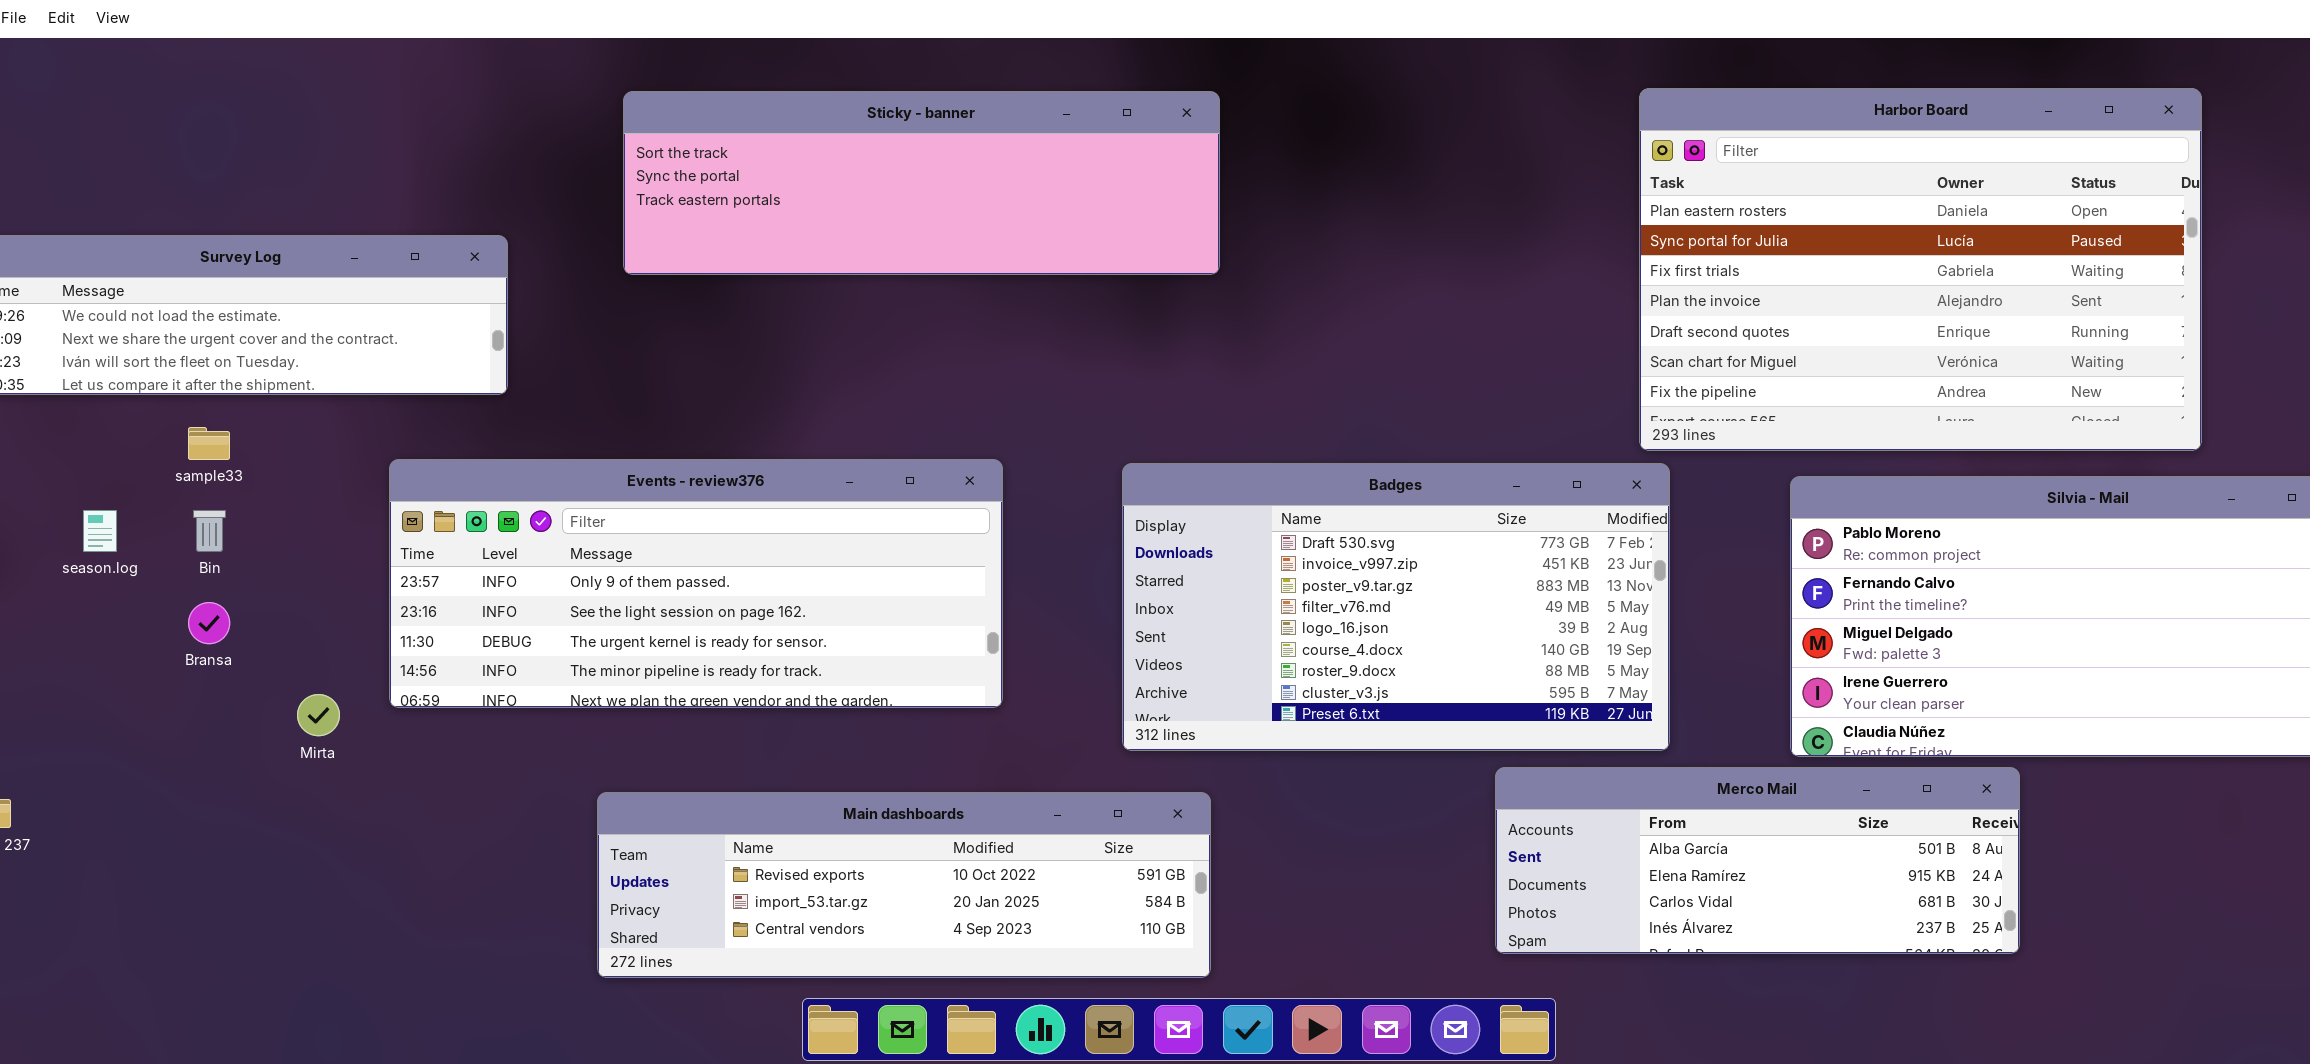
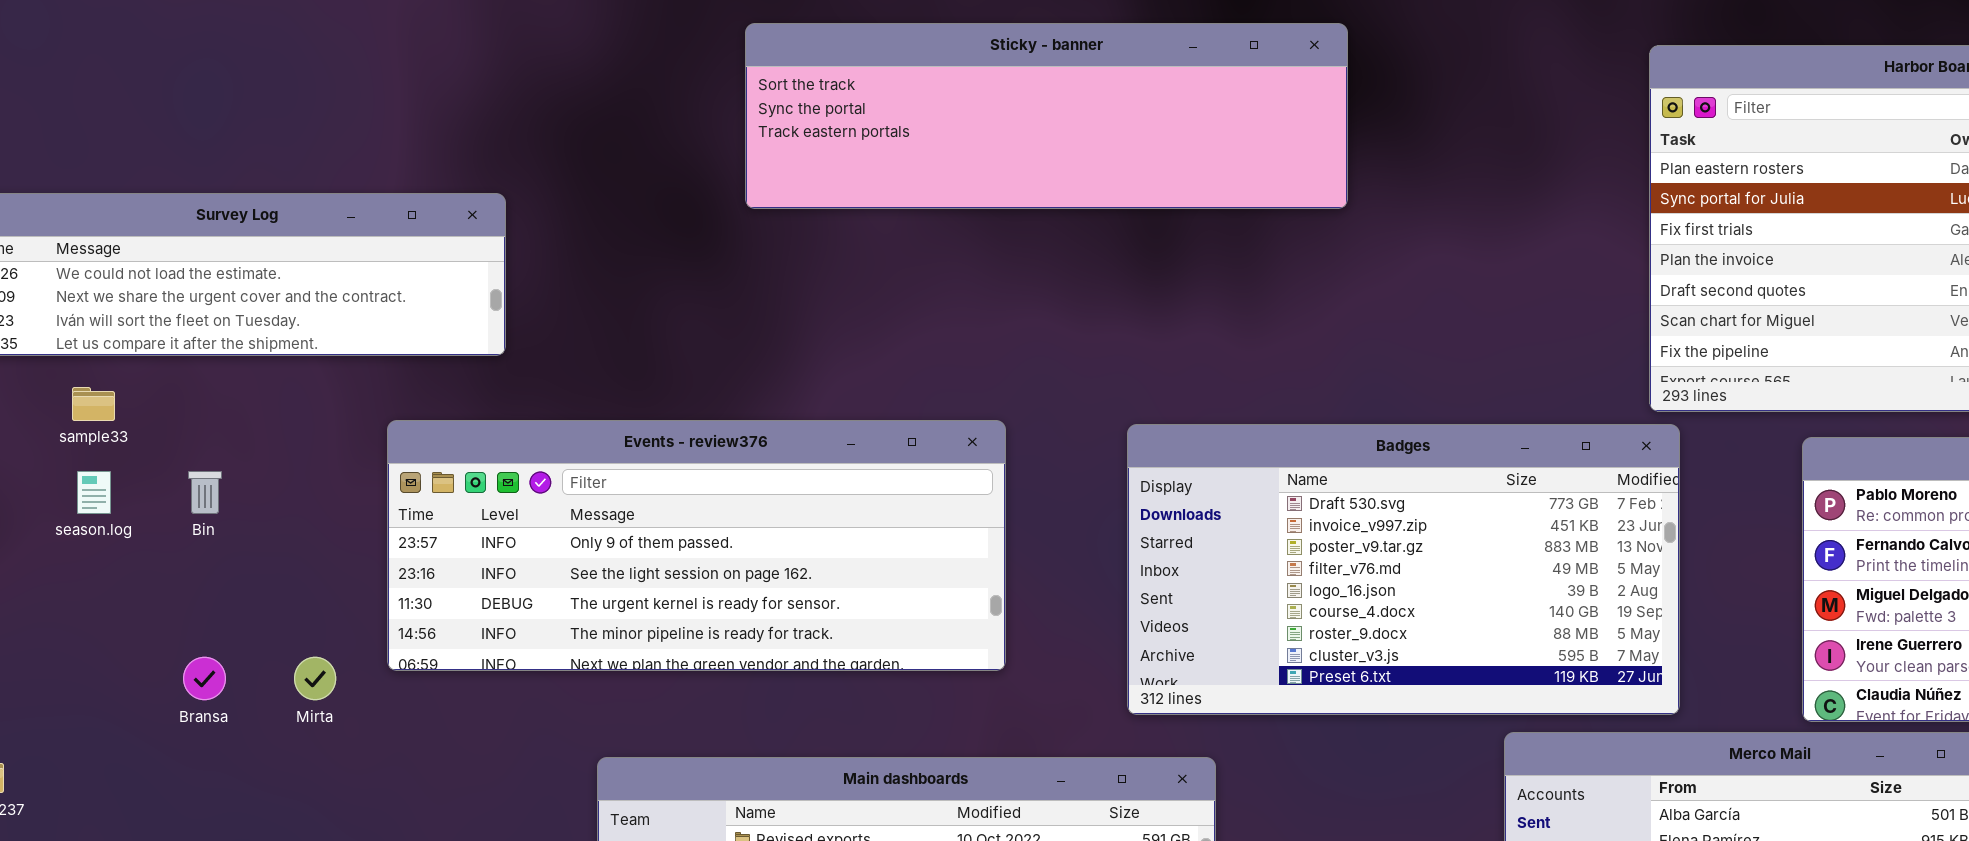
Sticky - banner: [623,91,1220,275] -> [745,23,1348,209], moved
sample33: [188,427,230,460] -> [72,387,115,421], moved
Bransa: [188,602,230,644] -> [183,657,226,700], moved

